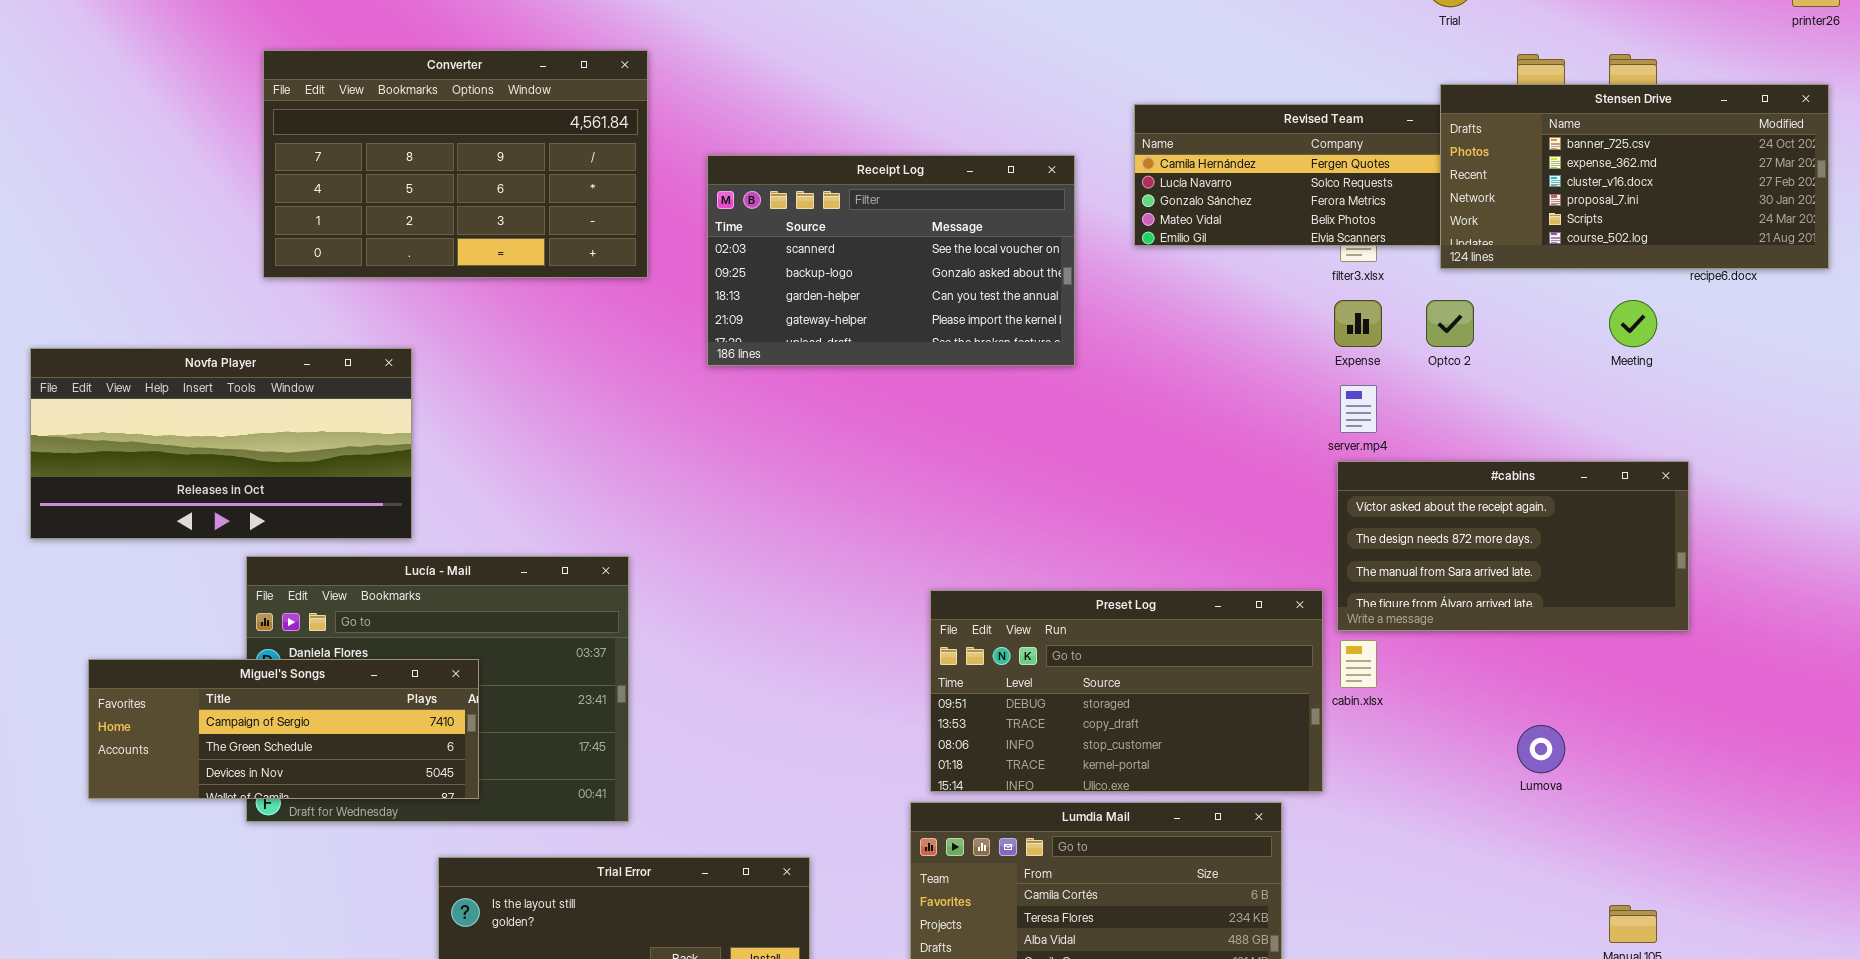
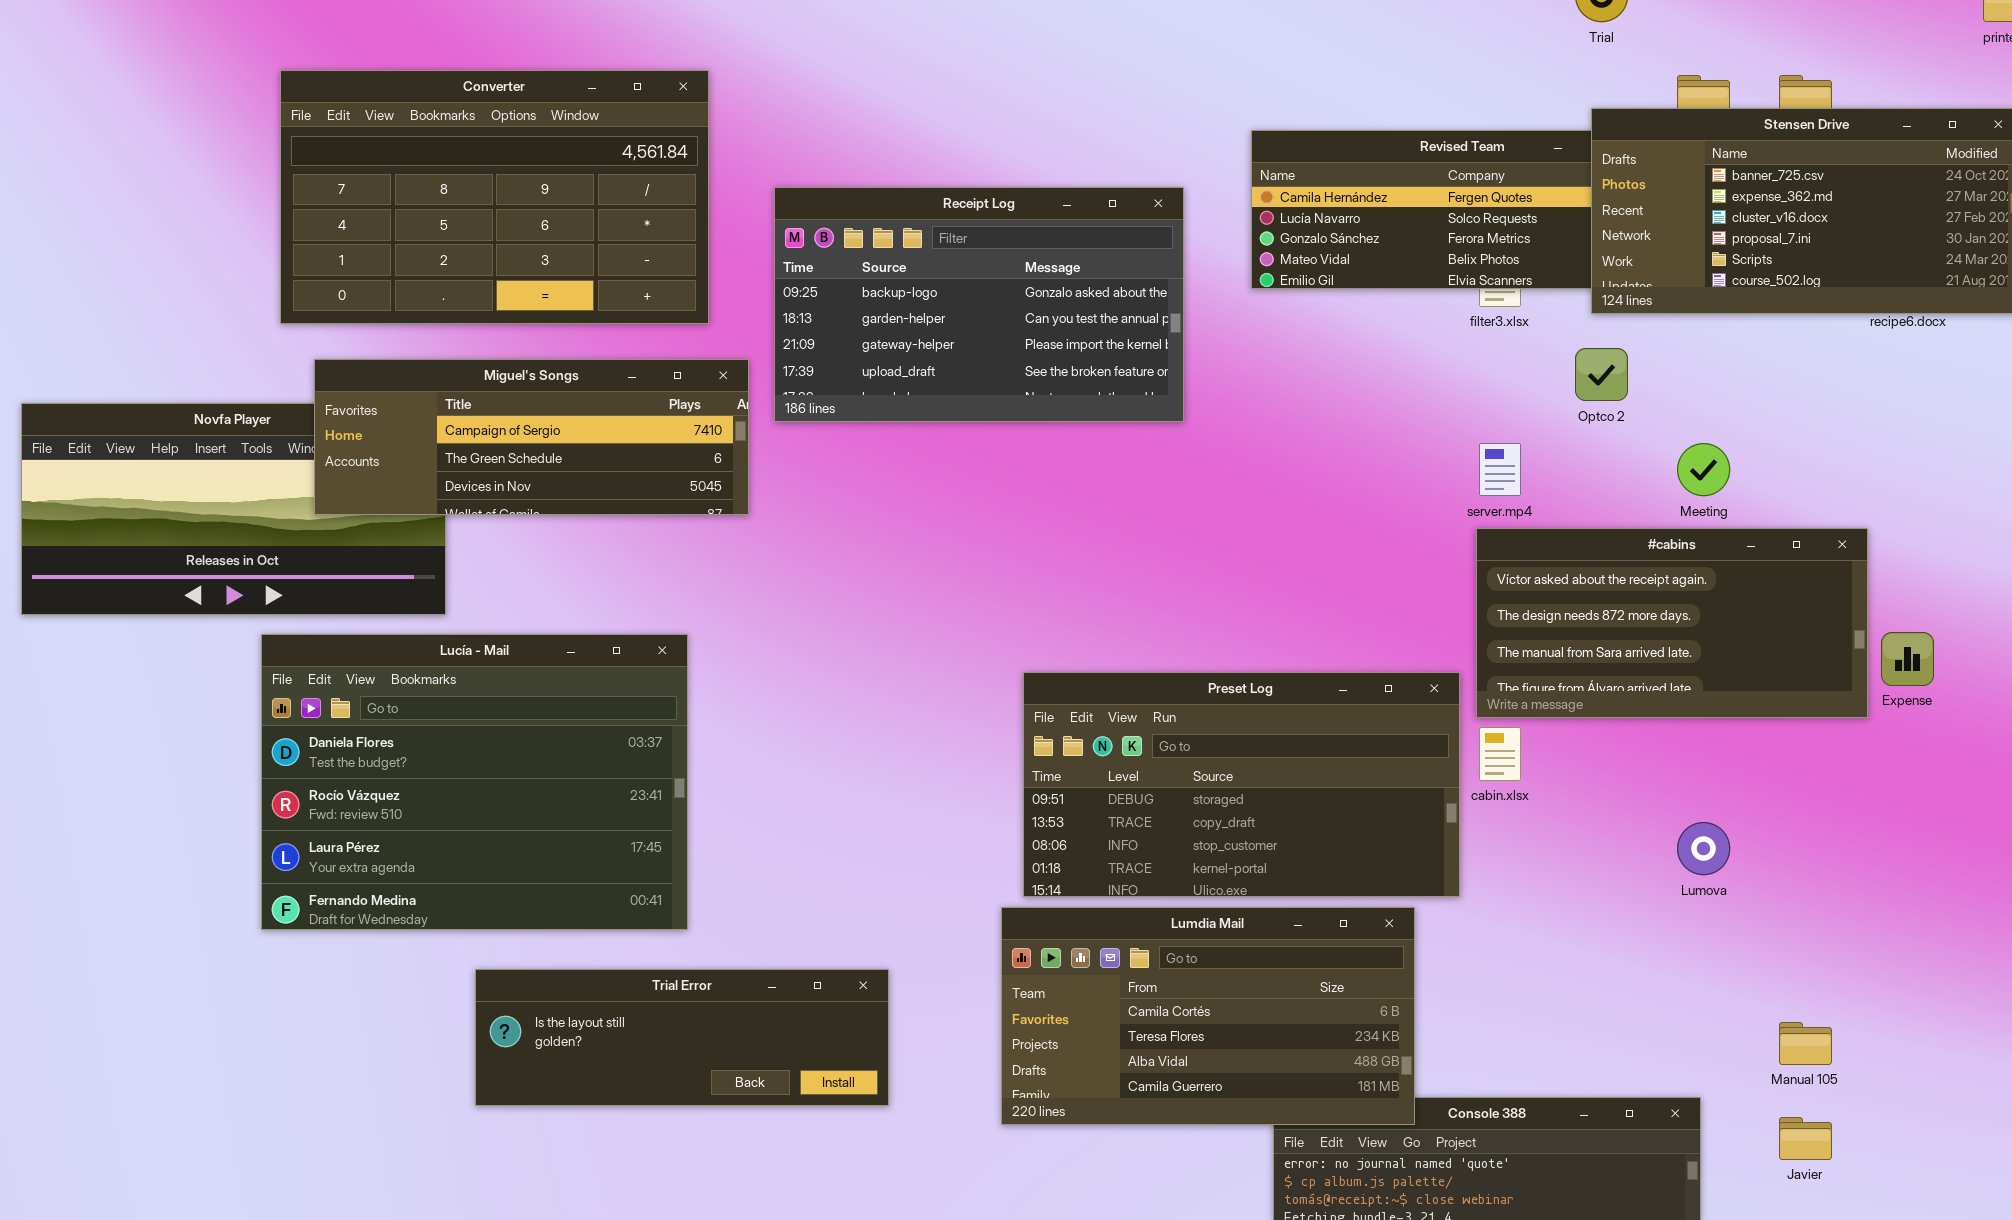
Receipt Log: [707,155,1075,366] -> [774,187,1184,422], scrolled down 1 row
Expense: [1334,300,1382,347] -> [1881,632,1934,686], moved
Meeting: [1609,300,1657,347] -> [1677,443,1730,496], moved
Miguel's Songs: [88,659,479,799] -> [314,359,749,515], moved

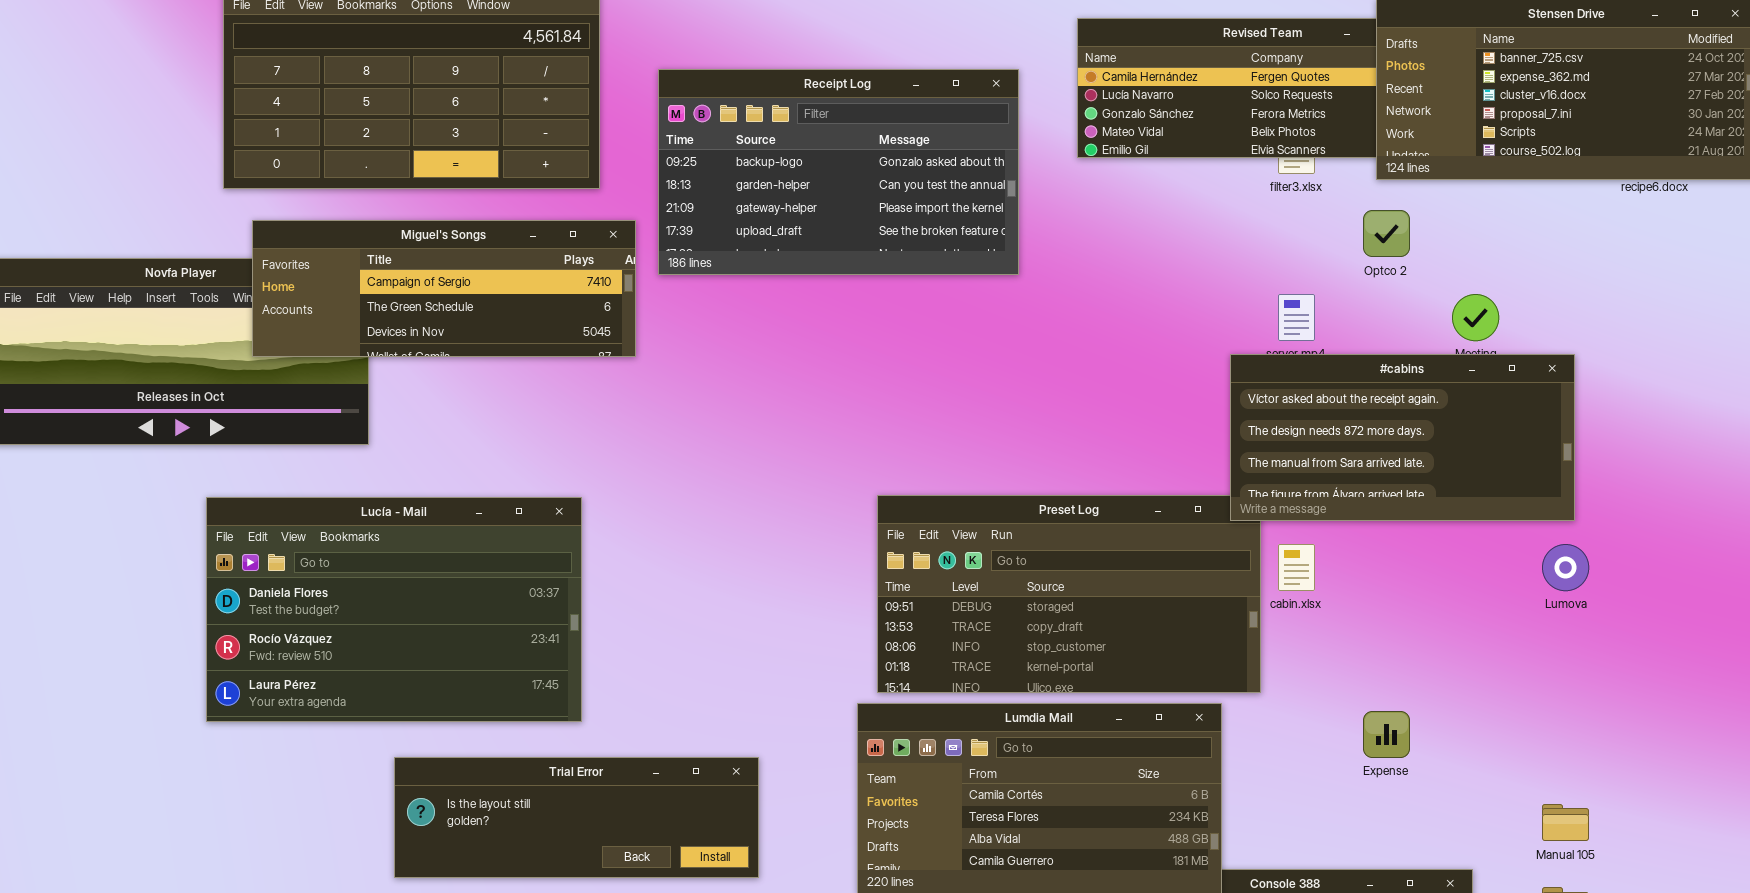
#cabins: [1476,528,1868,718] -> [1230,354,1575,521], moved
Expense: [1881,632,1934,686] -> [1363,711,1410,758], moved
Lucía - Mail: [261,634,688,930] -> [206,497,582,722], resized
Lumova: [1677,822,1730,875] -> [1542,544,1589,591], moved

